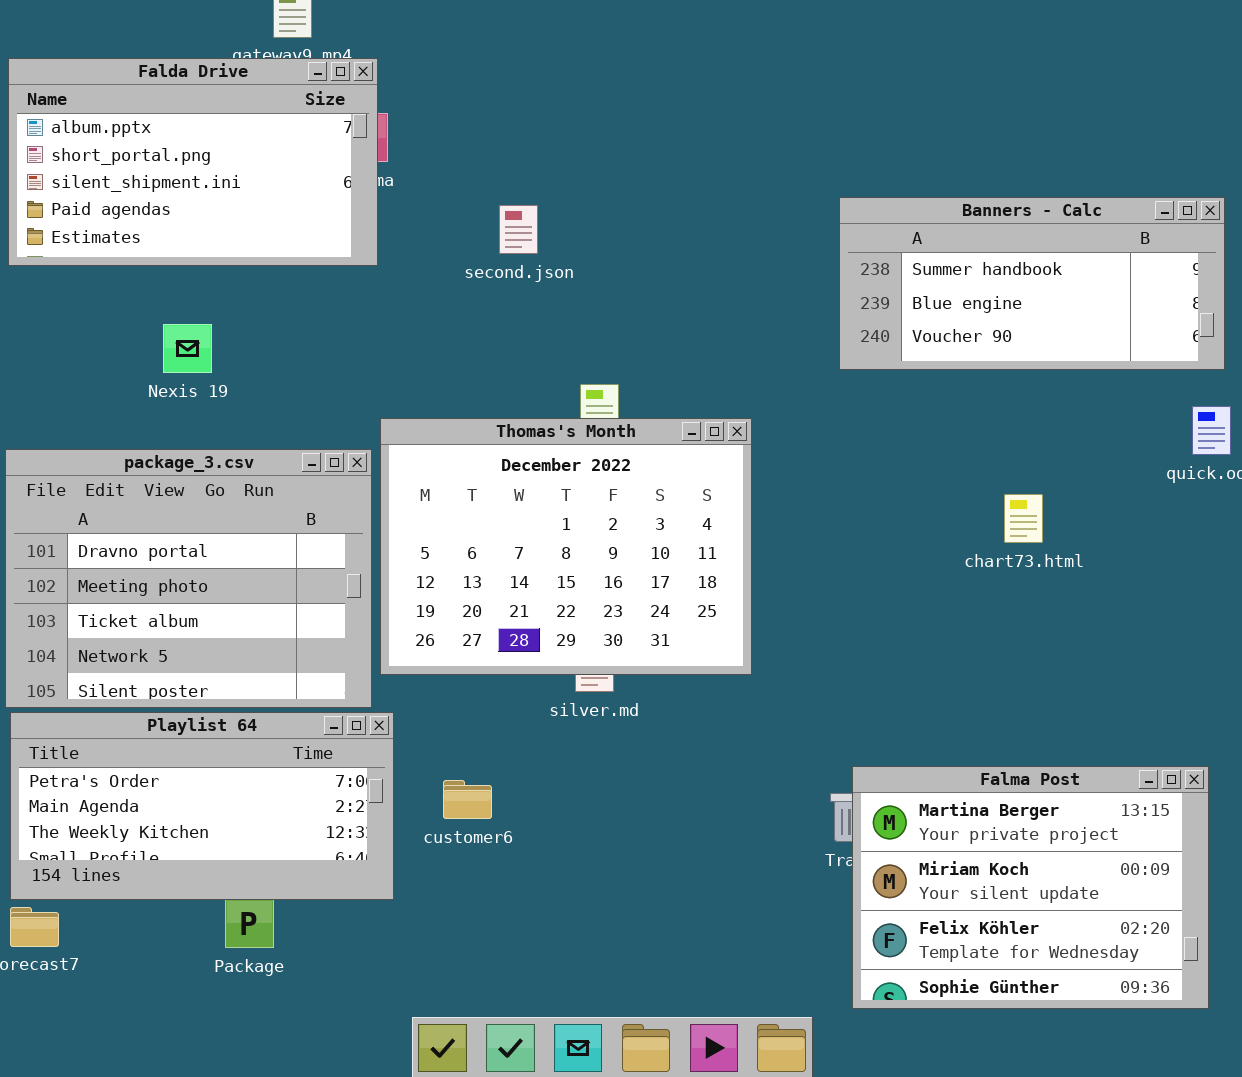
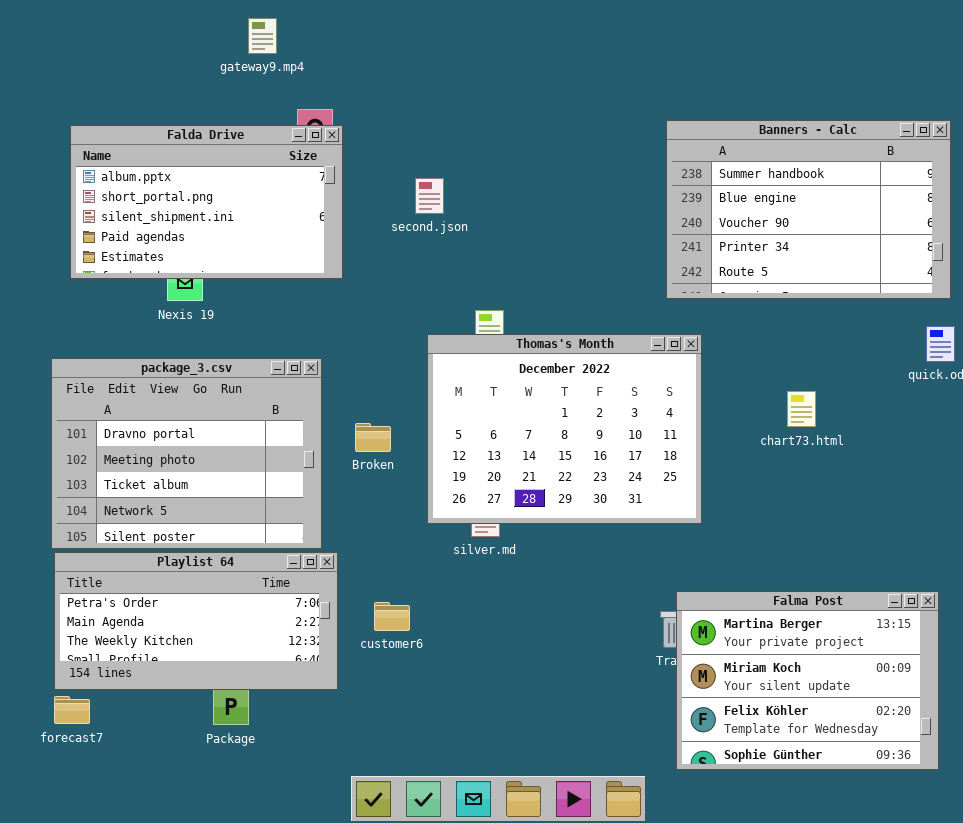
Falda Drive: [8,58,378,266] -> [70,125,343,279], moved
Banners - Calc: [839,197,1225,370] -> [666,120,951,299], resized
Thomas's Month: [380,418,752,675] -> [427,334,702,524], moved

